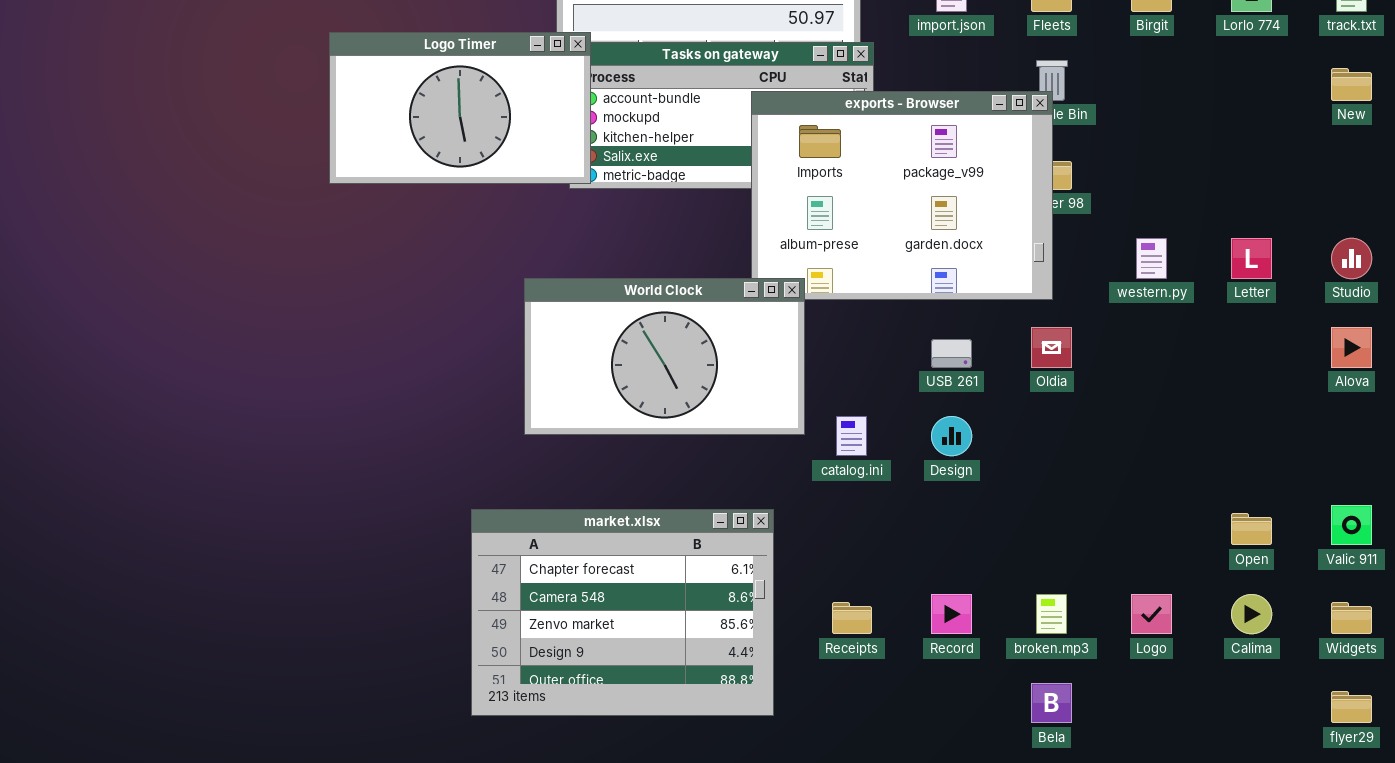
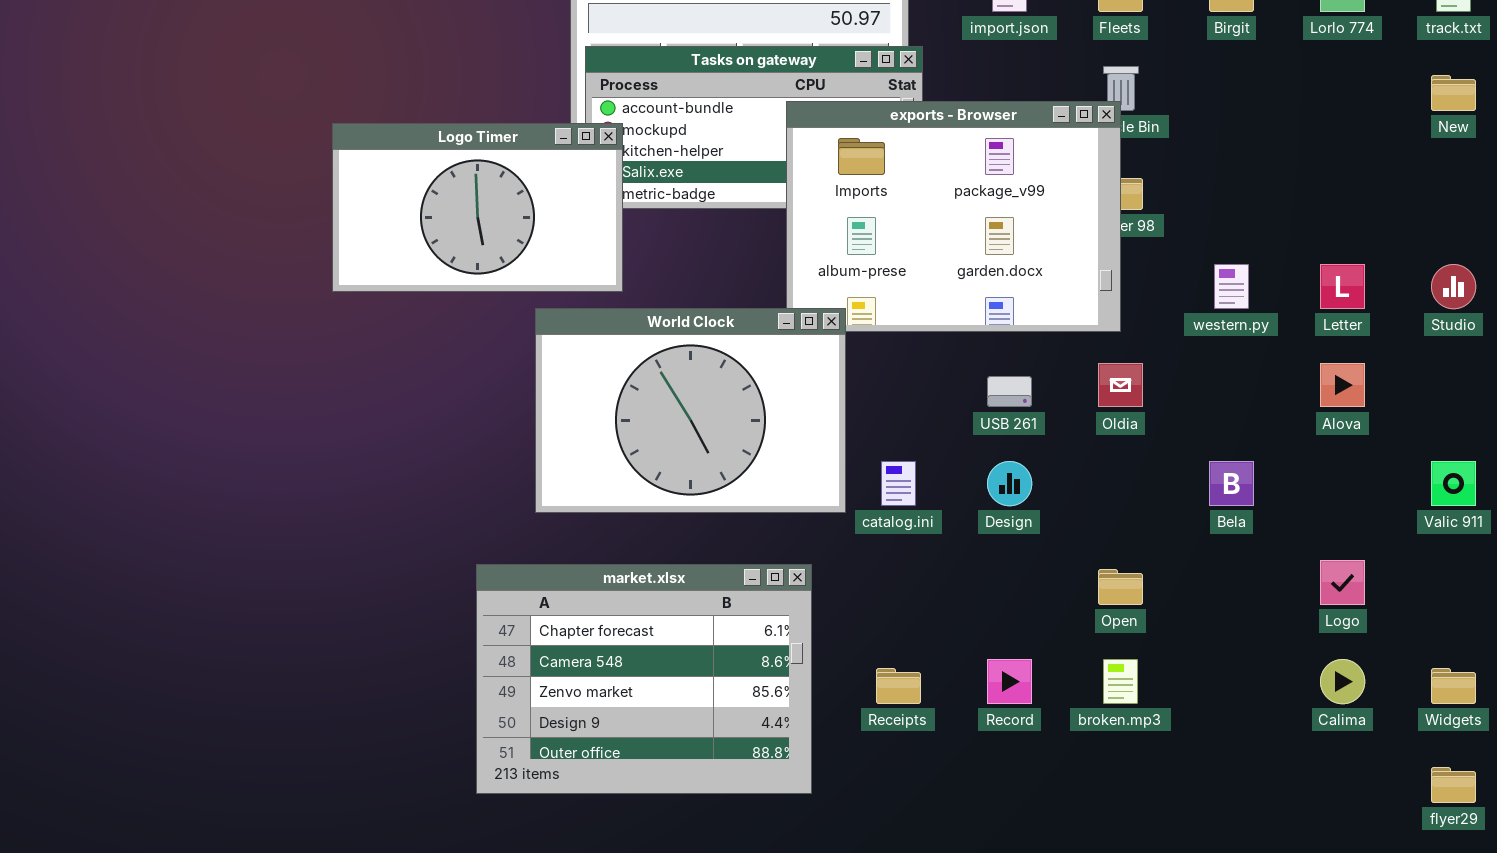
Logo Timer: [329,32,591,184] -> [332,123,623,292], moved
World Clock: [524,278,805,435] -> [535,308,846,513], resized
Alova: [1331,327,1372,368] -> [1320,363,1365,407], moved
Valic 911: [1331,505,1372,545] -> [1431,461,1476,506], moved
Open: [1231,513,1272,545] -> [1098,569,1143,605], moved
Logo: [1131,594,1172,634] -> [1320,560,1365,605], moved
Bela: [1031,683,1072,723] -> [1209,461,1254,506], moved

